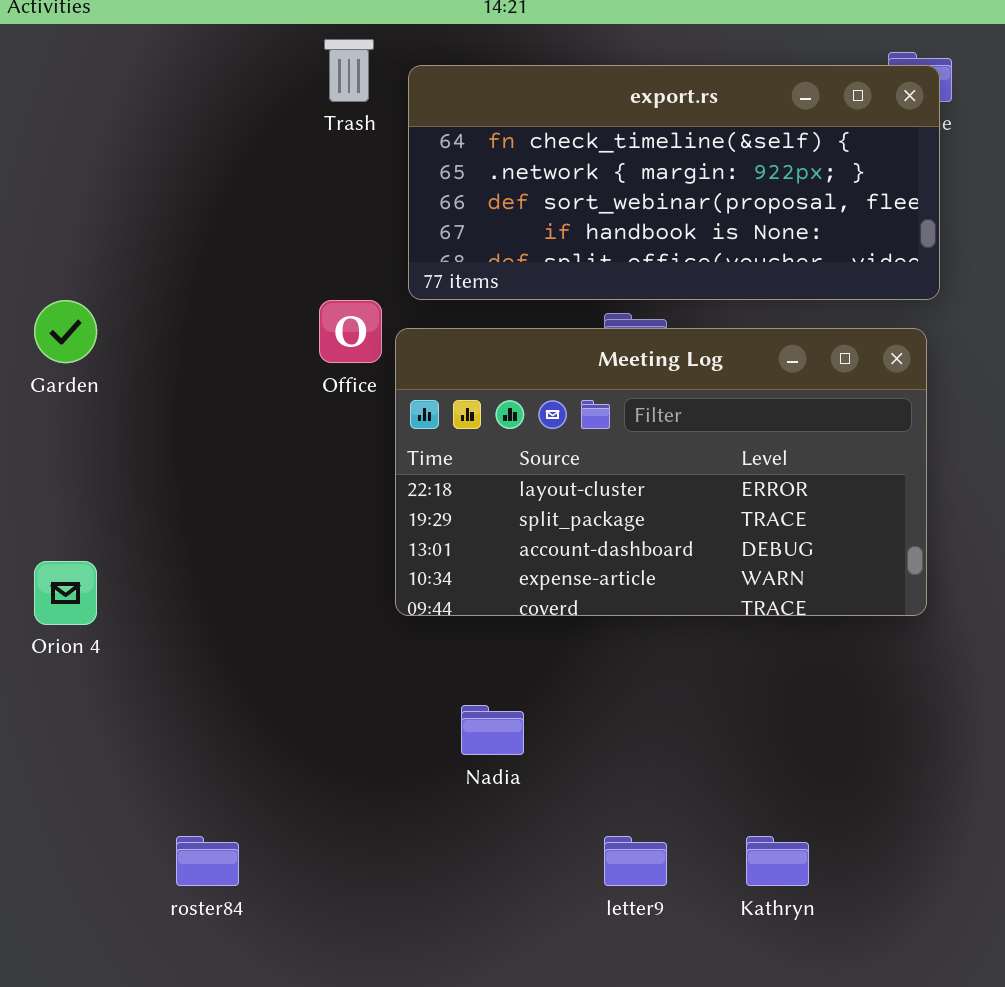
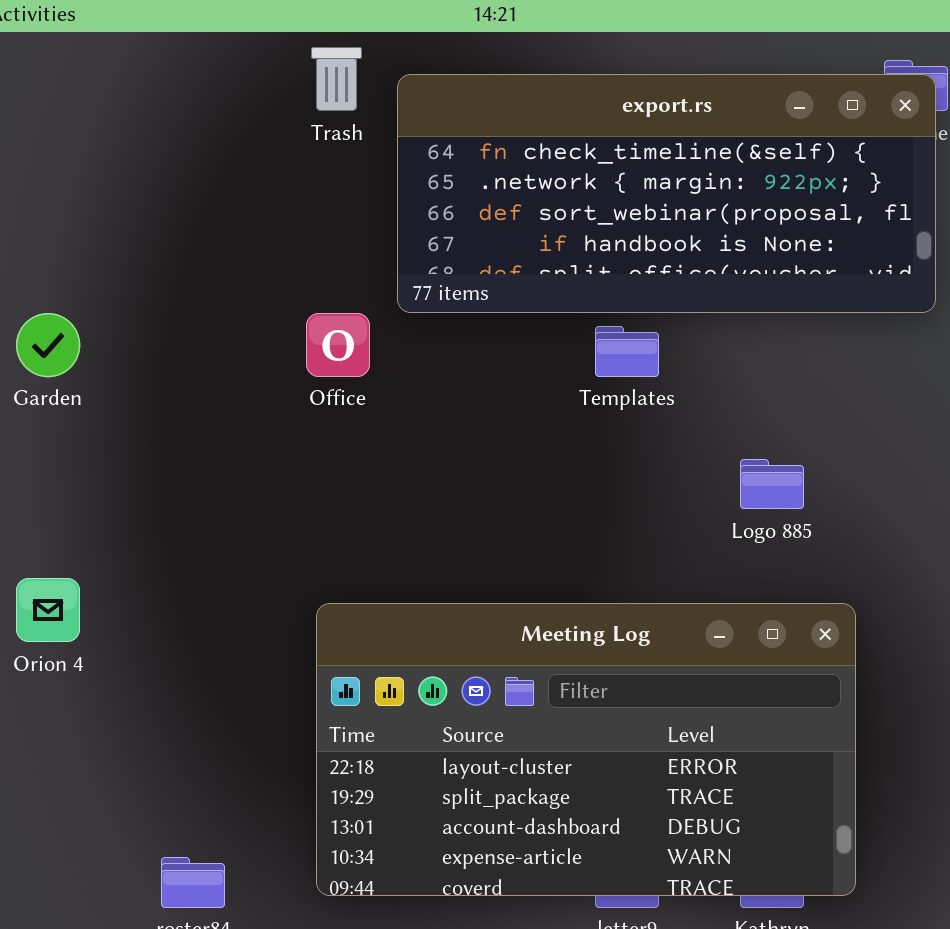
Meeting Log: [395,328,927,616] -> [316,603,856,896], moved

